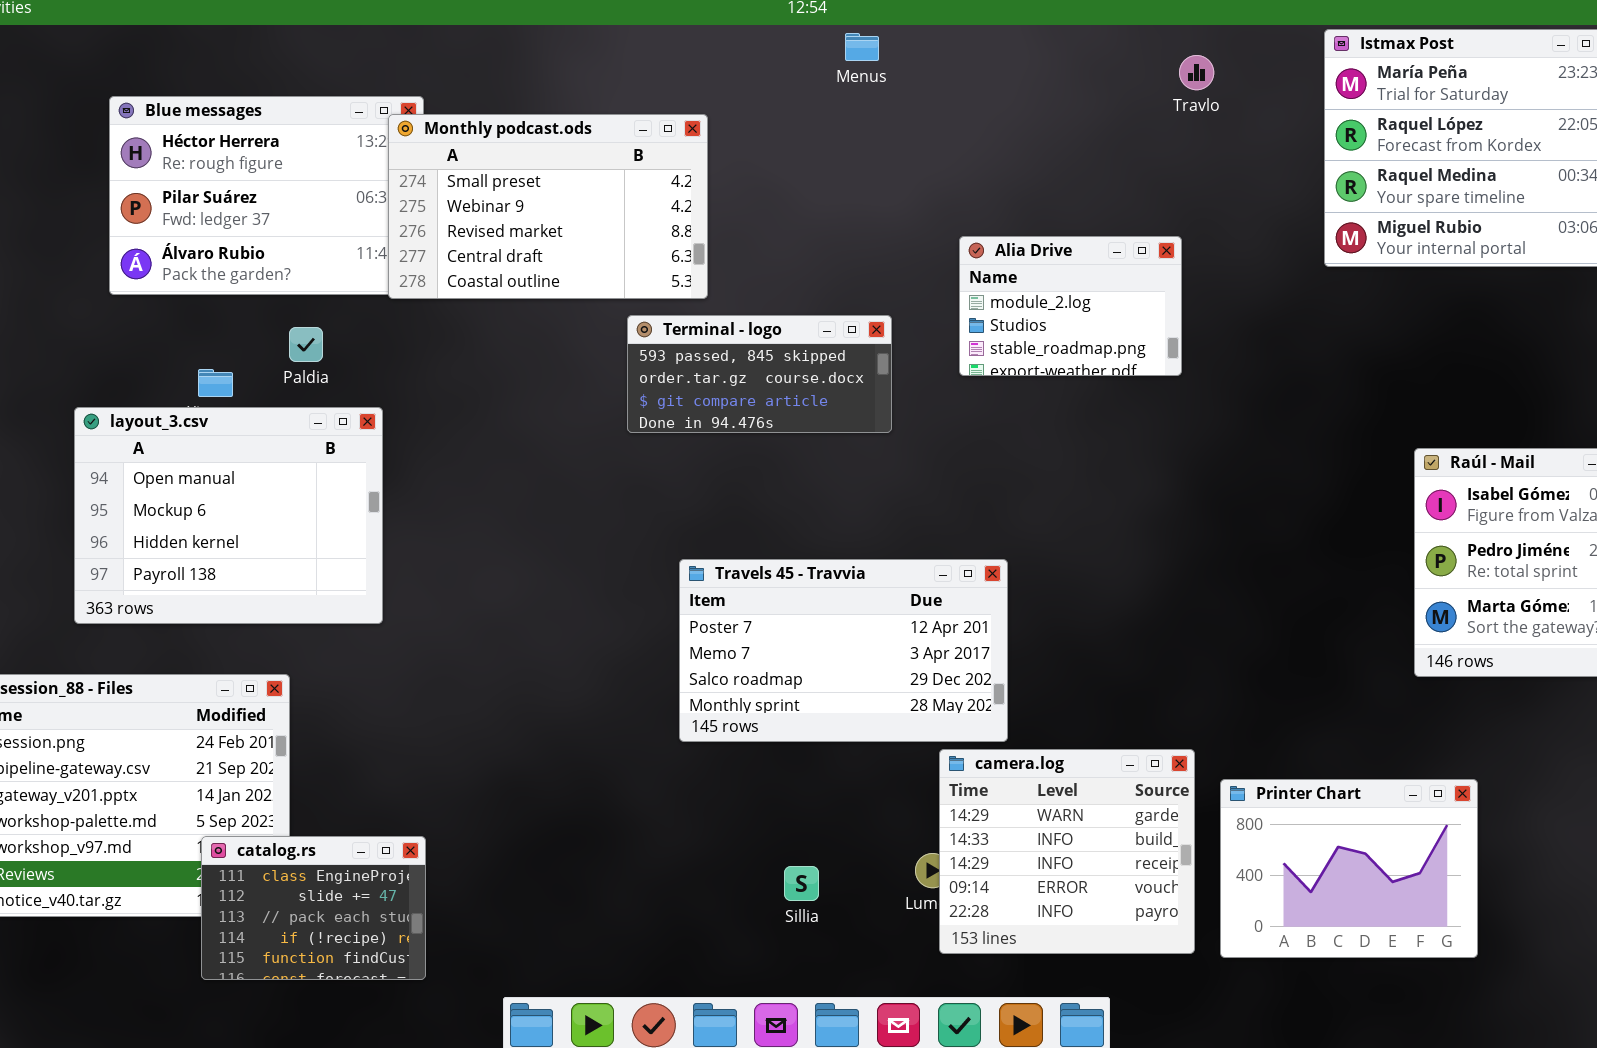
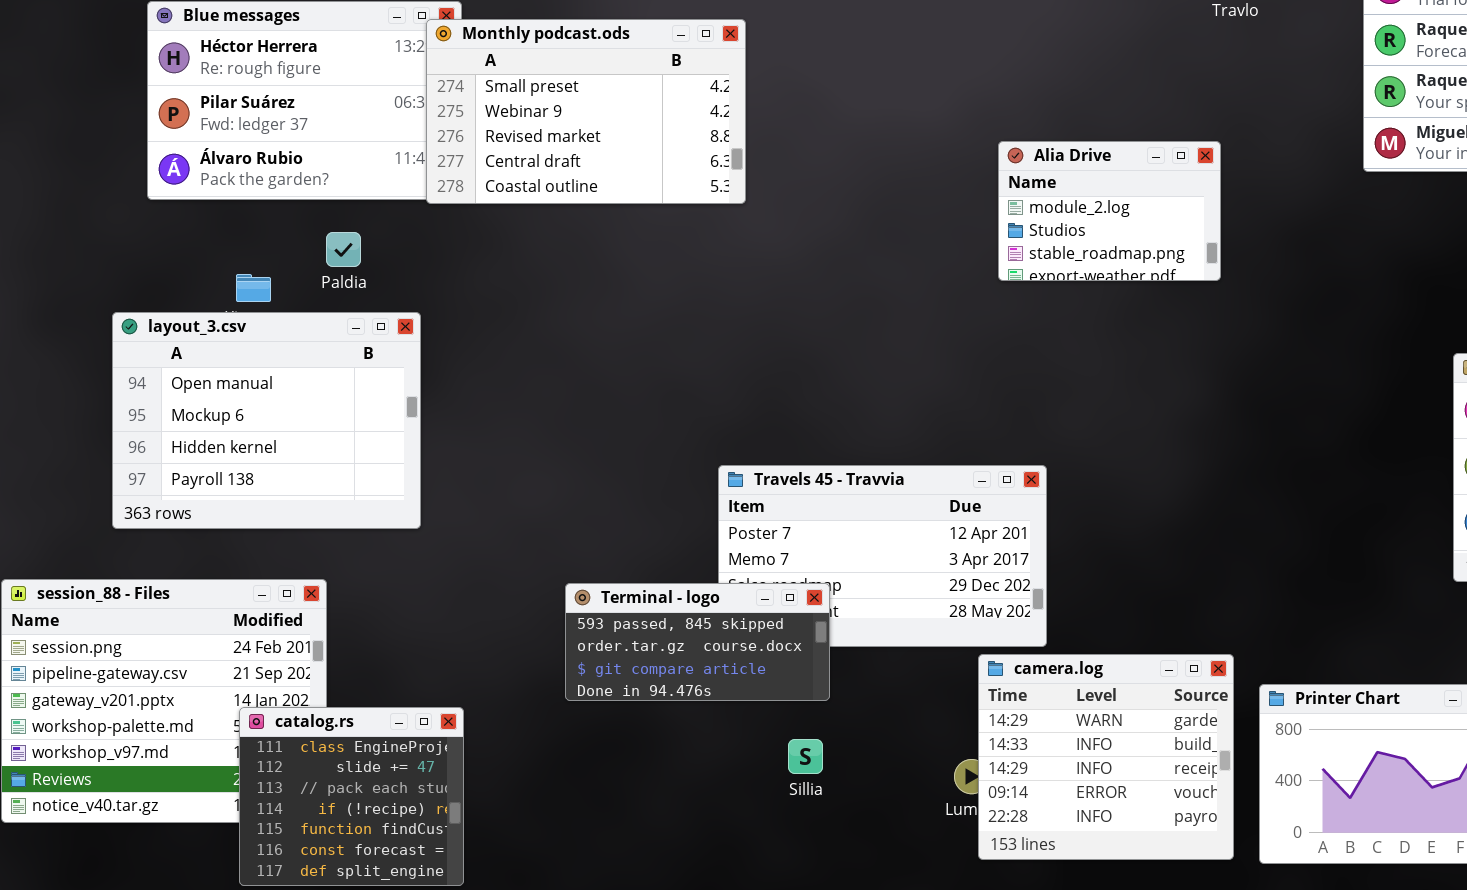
Terminal - logo: [627,315,892,433] -> [565,583,830,701], moved
catalog.rs: [201,836,426,980] -> [239,707,464,886], resized
Sillia: [784,866,819,901] -> [788,739,823,774], moved

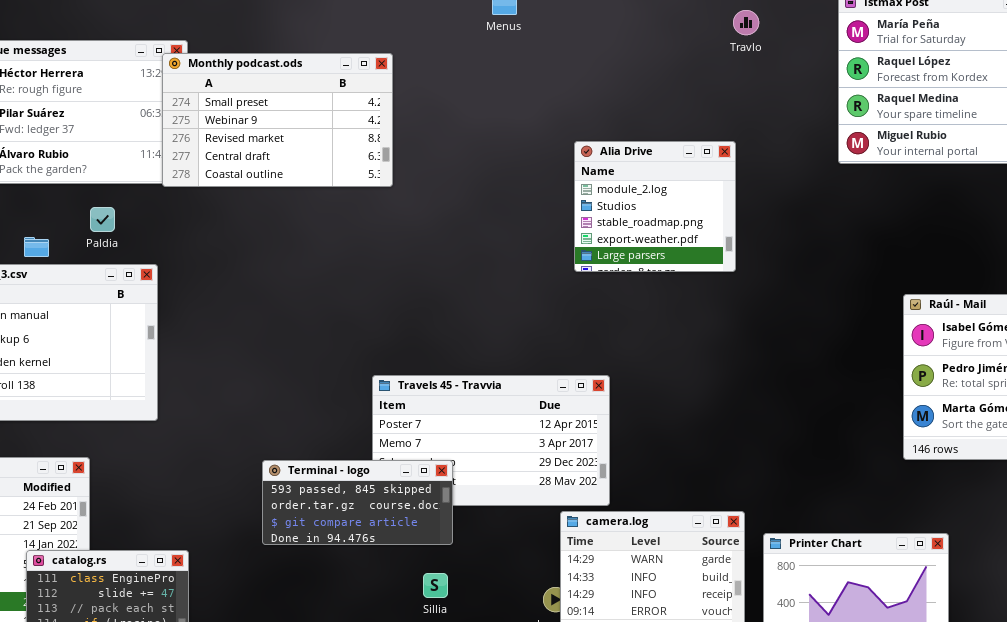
Alia Drive: [998,141,1221,281] -> [574,141,736,272], resized

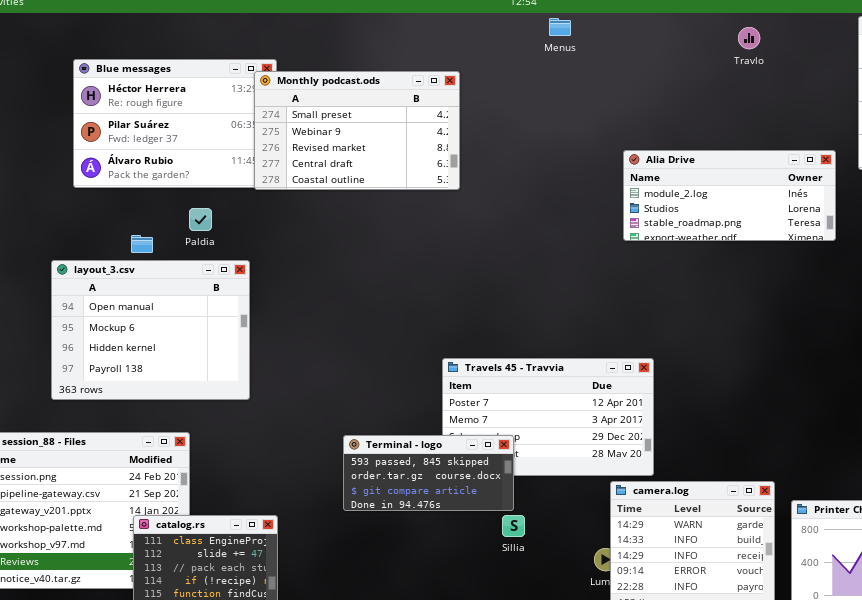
Travlo: [733,10,759,35] -> [738,27,760,49], moved
Alia Drive: [574,141,736,272] -> [623,150,836,241], resized
Sillia: [423,573,448,598] -> [502,515,525,537], moved

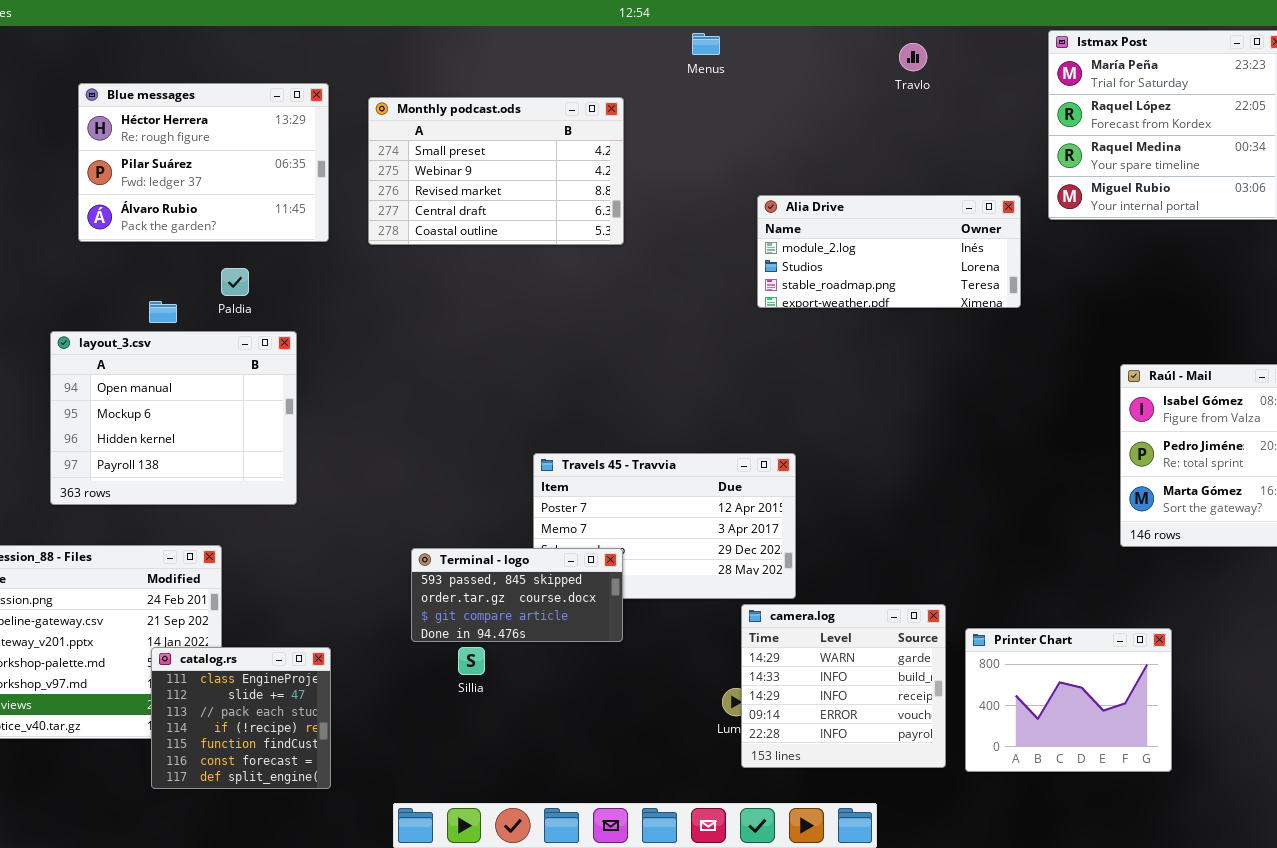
Menus: [549,18,571,36] -> [692,33,720,55], moved
Monthly podcast.ods: [254,71,460,190] -> [368,97,624,245], moved
Sillia: [502,515,525,537] -> [458,647,485,675], moved

